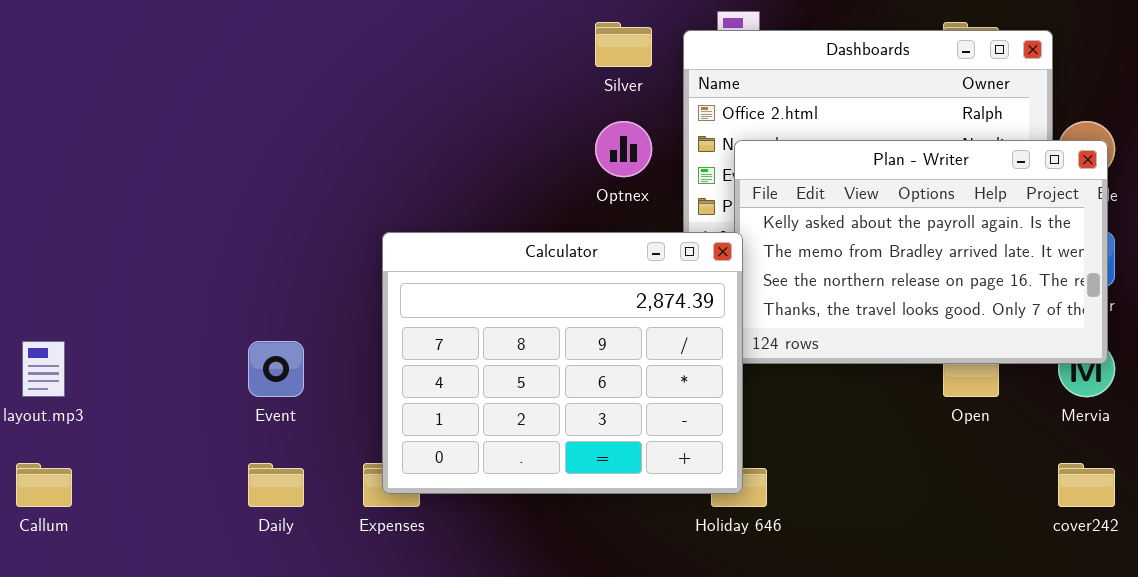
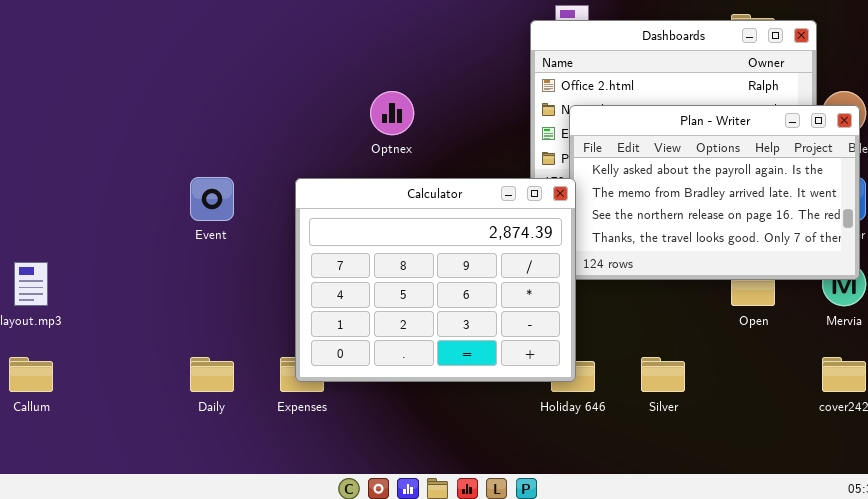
Silver: [595,22,652,67] -> [641,357,685,392], moved
Optnex: [595,121,652,177] -> [370,91,414,135], moved
Event: [248,341,304,397] -> [190,177,234,221], moved

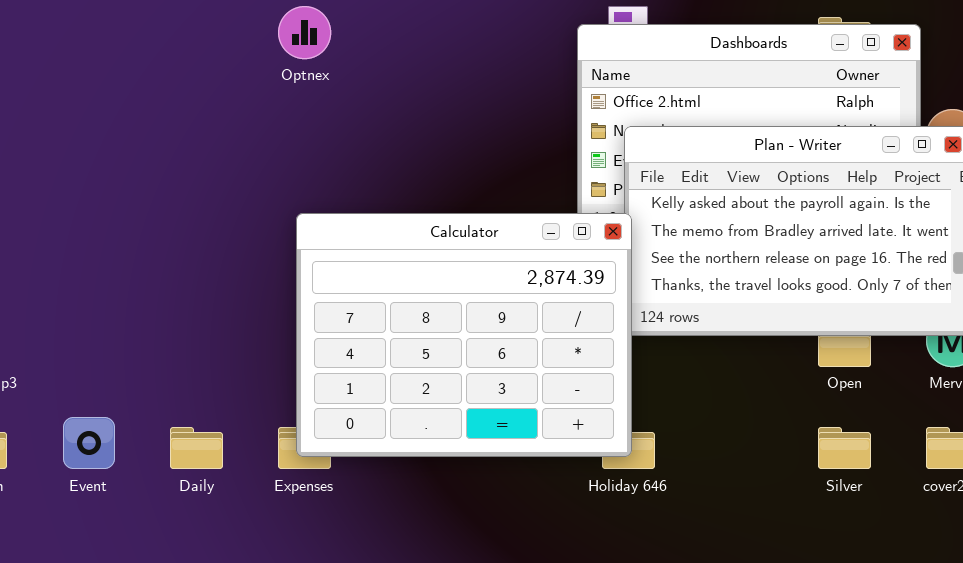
Optnex: [370,91,414,135] -> [278,6,331,59], moved
Event: [190,177,234,221] -> [63,417,115,469], moved
Silver: [641,357,685,392] -> [818,427,871,469], moved

